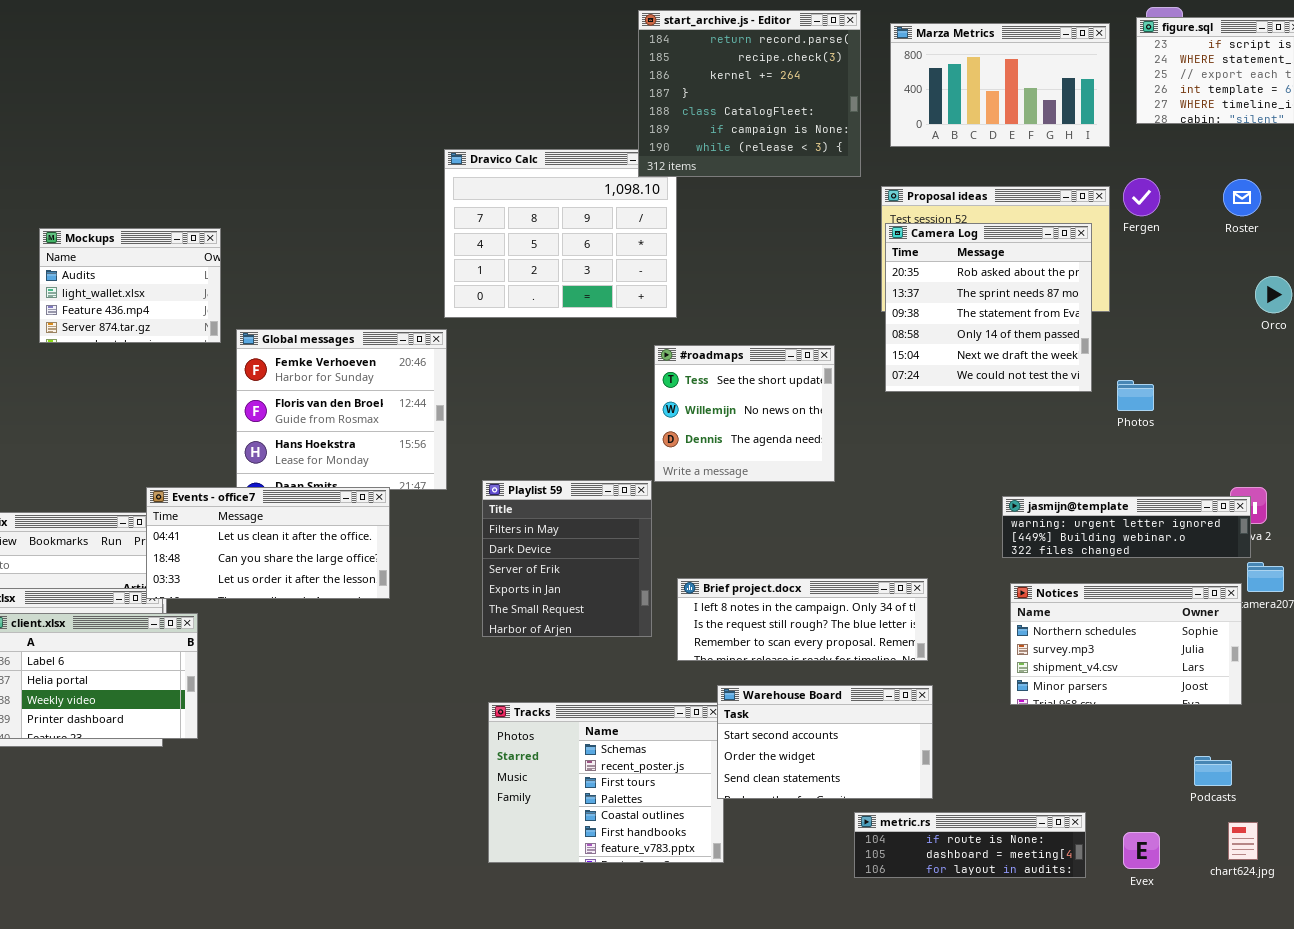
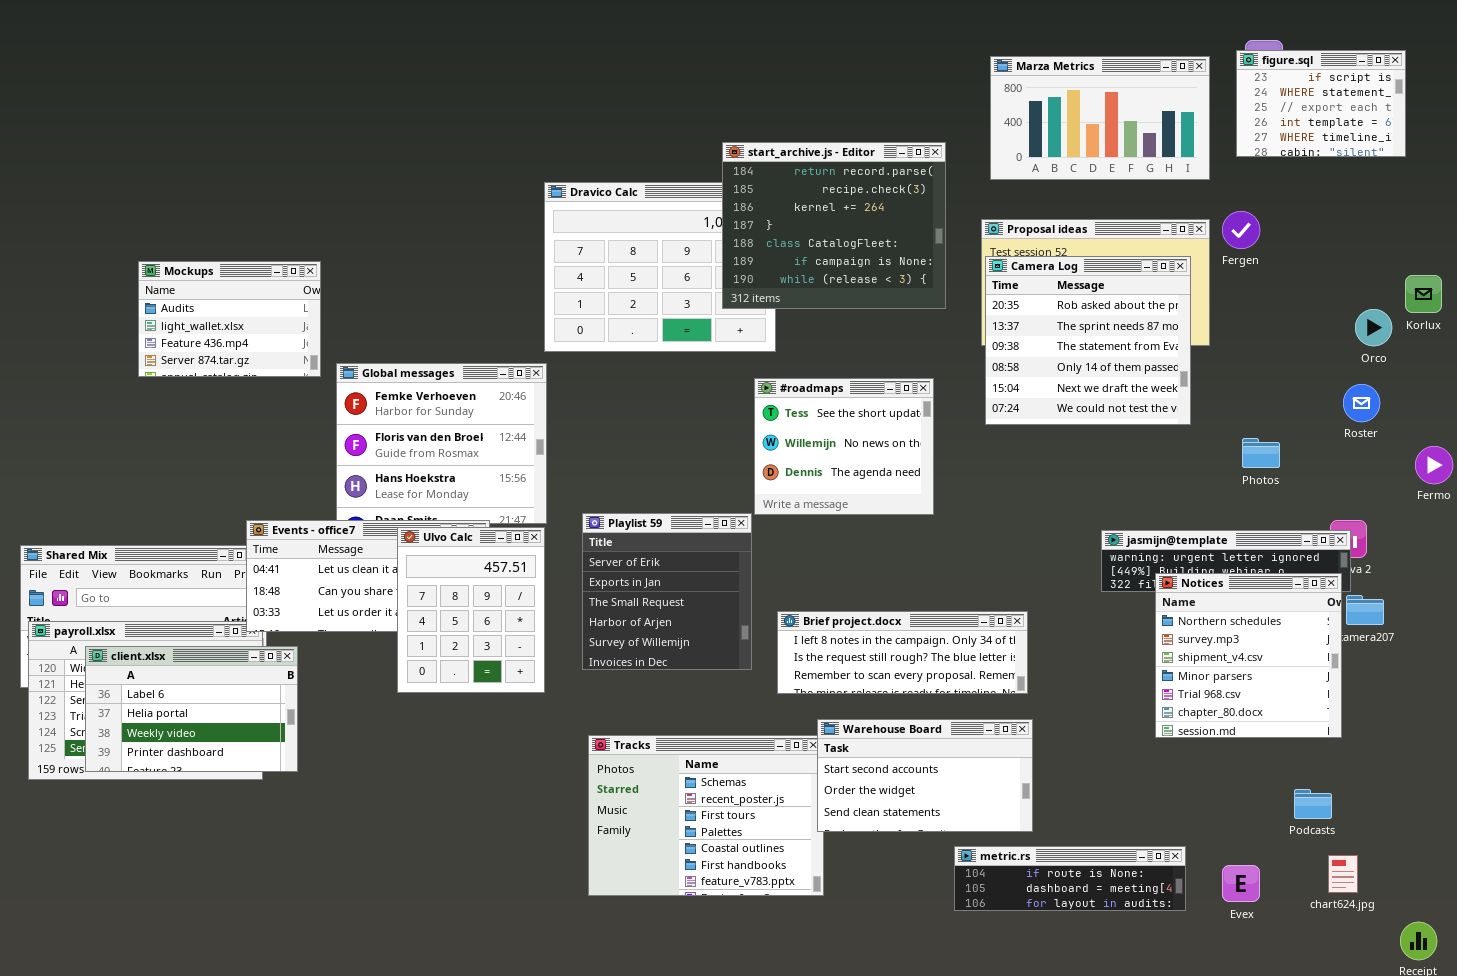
start_archive.js - Editor: [638,10,861,177] -> [722,142,946,309], moved
Roster: [1223,179,1261,216] -> [1343,384,1380,422], moved
Photos: [1117,380,1154,411] -> [1242,438,1280,468], moved
Playlist 59: [482,480,652,637] -> [582,513,752,670], scrolled down 2 rows
Ulvo Calc: none -> [397,527,545,693], opened
Notices: [1010,583,1242,705] -> [1155,573,1342,738], resized

